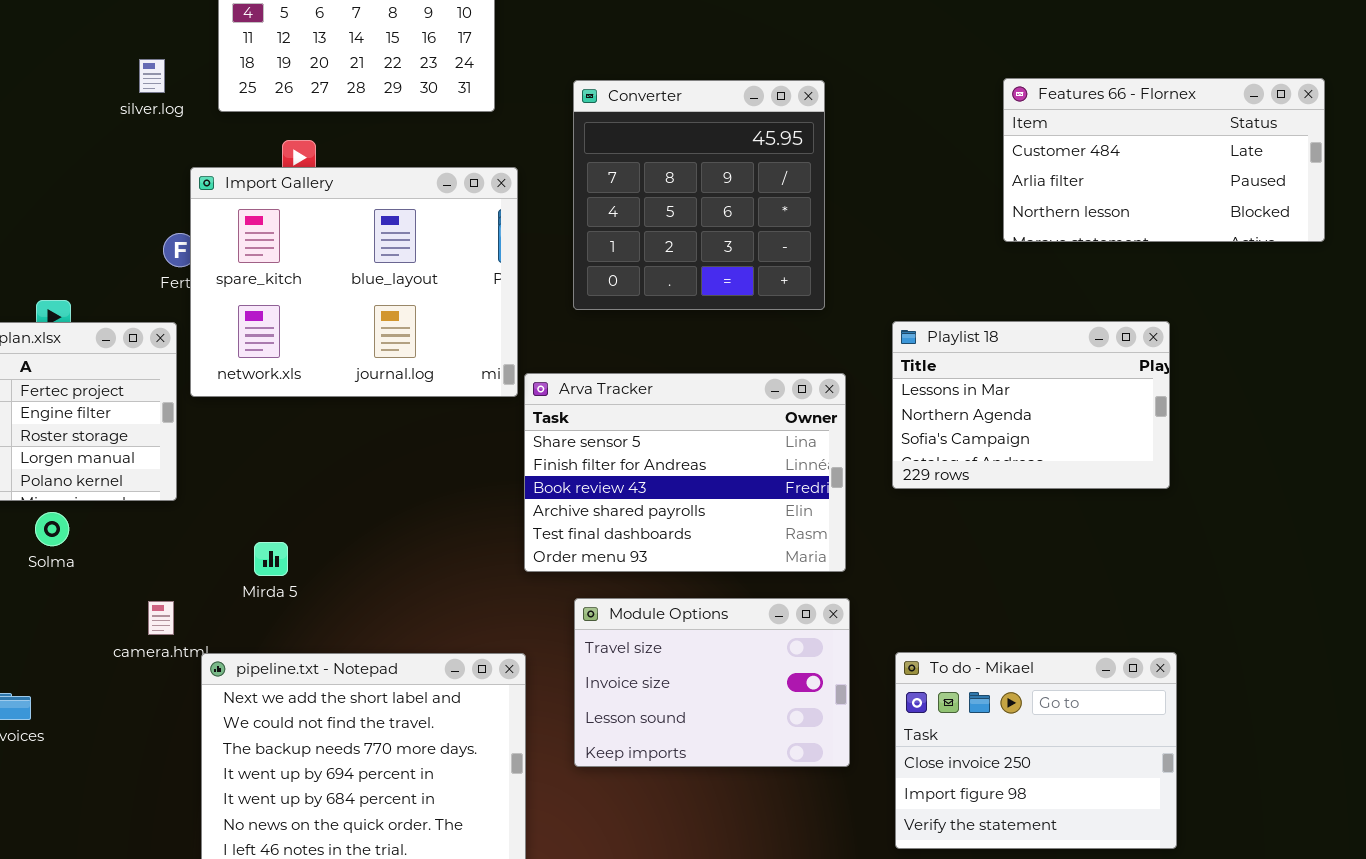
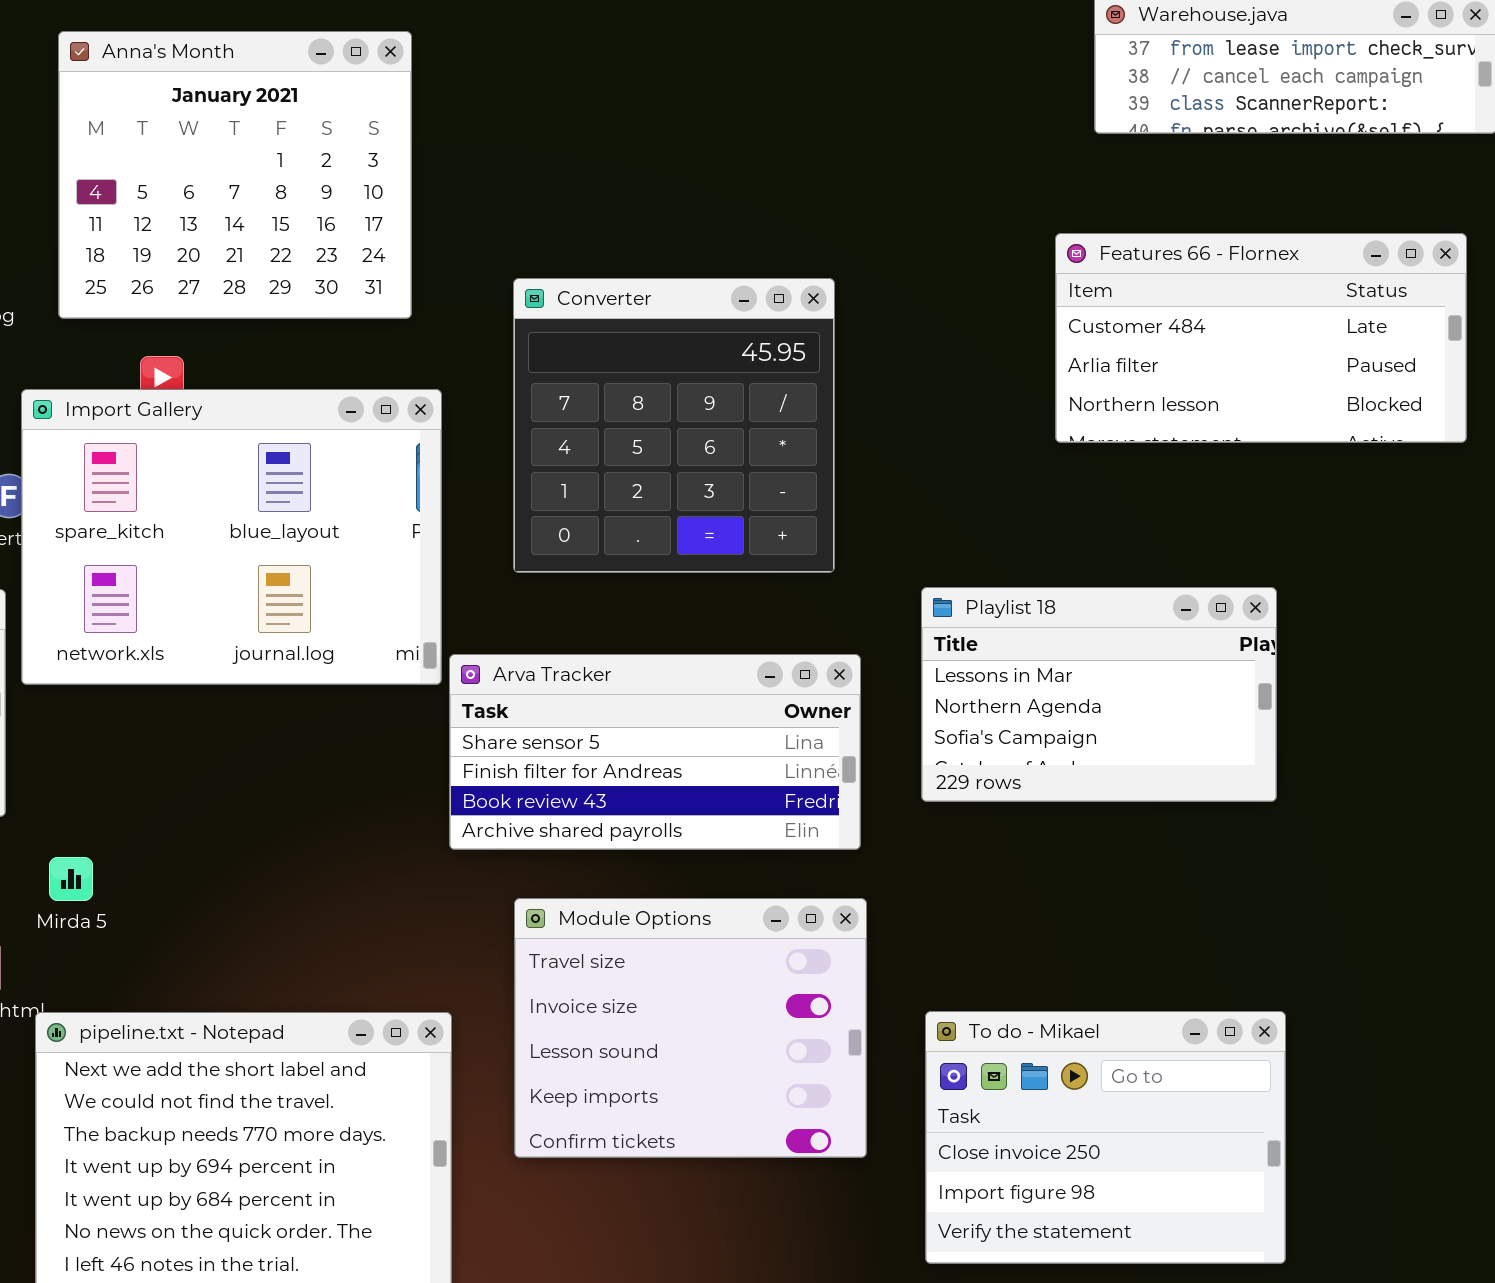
Features 66 - Flornex: [1003,78,1325,242] -> [1055,233,1467,443], moved
Arva Tracker: [524,373,846,572] -> [449,654,861,850], resized
Mirda 5: [254,542,288,576] -> [49,857,93,901], moved
Module Options: [574,598,850,767] -> [514,898,867,1158], resized

